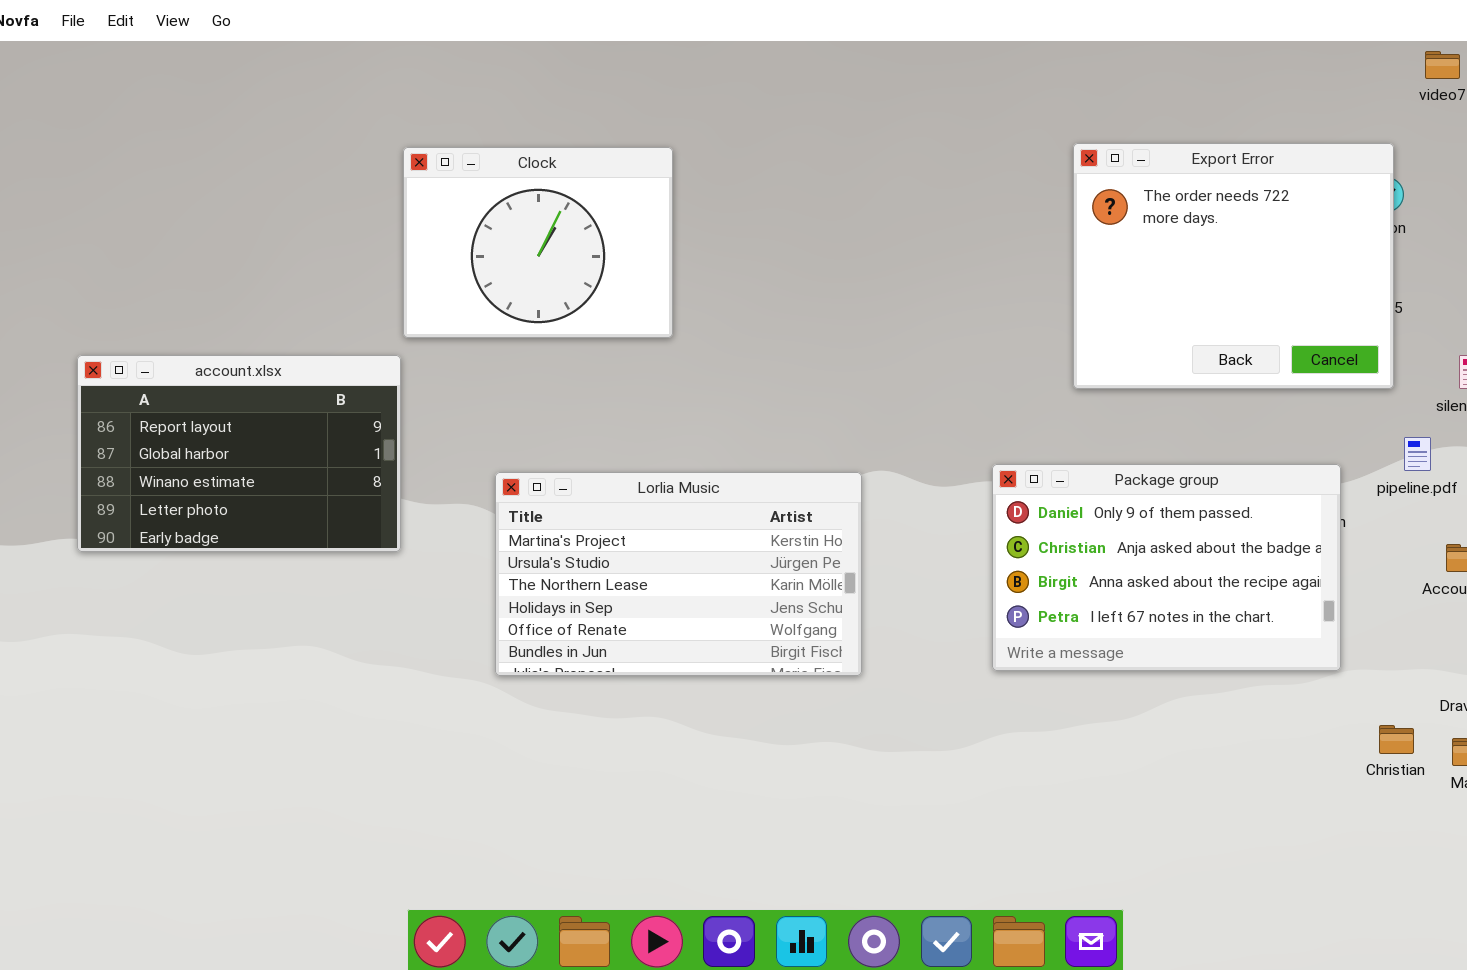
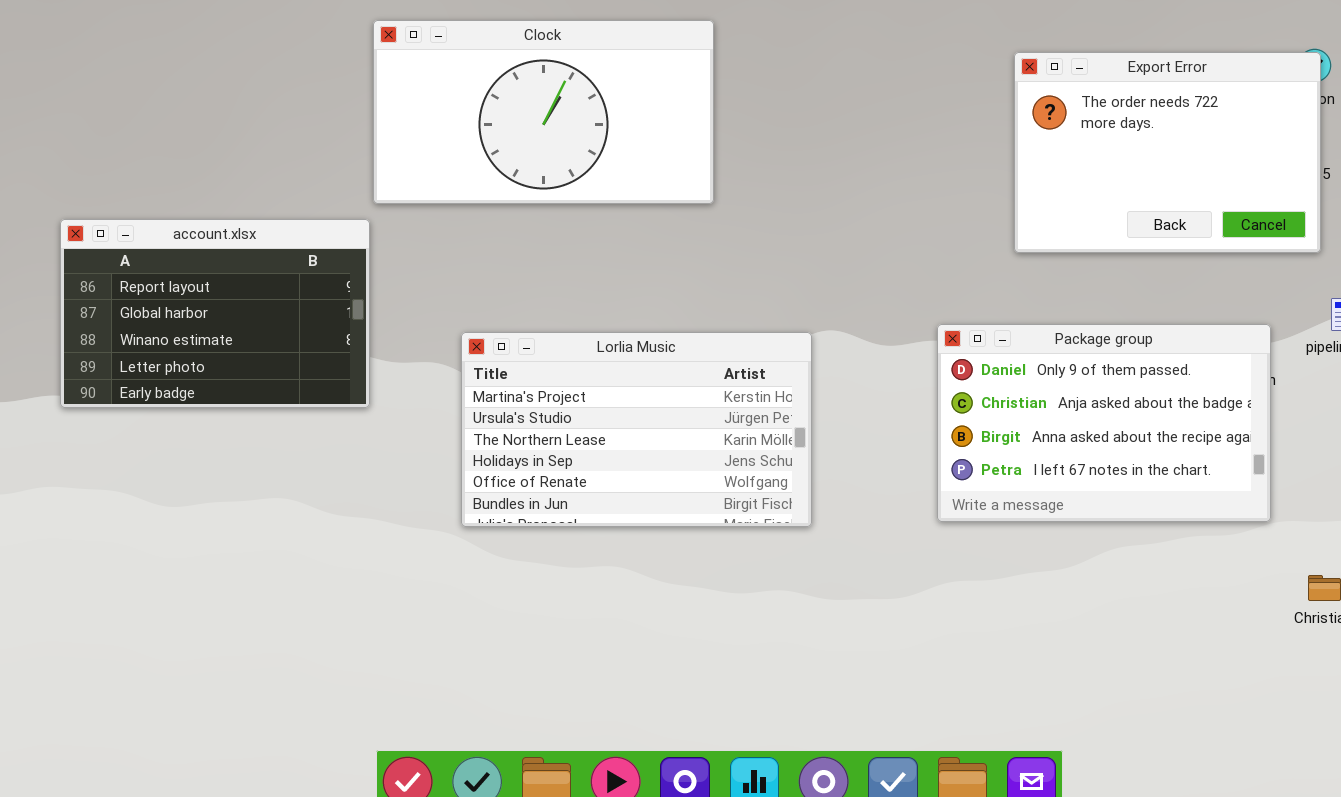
Export Error: [1073,143,1394,389] -> [1014,52,1321,253], resized
Clock: [403,147,673,338] -> [373,20,714,204], resized

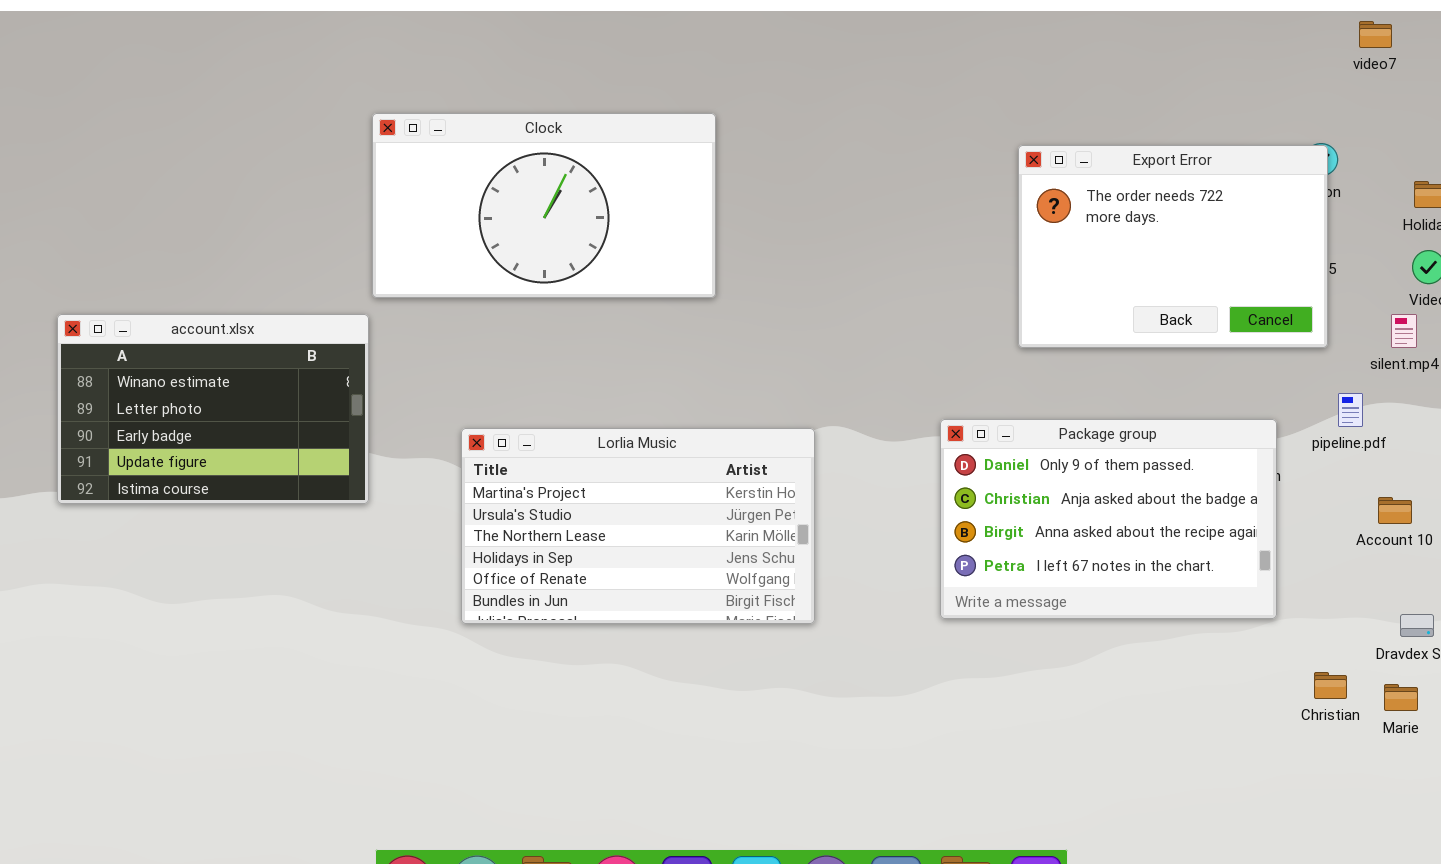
account.xlsx: [60,219,370,408] -> [57,314,369,504], scrolled down 2 rows

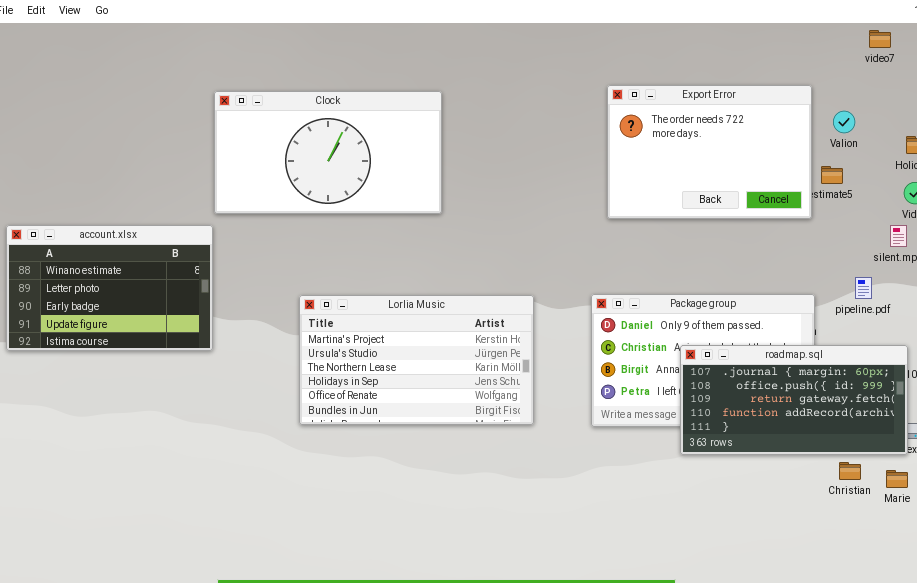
Export Error: [1018,145,1328,348] -> [607,85,812,219], moved
Lorlia Music: [461,428,815,624] -> [299,295,534,425], moved
roadmap.sql: none -> [680,345,908,455], opened

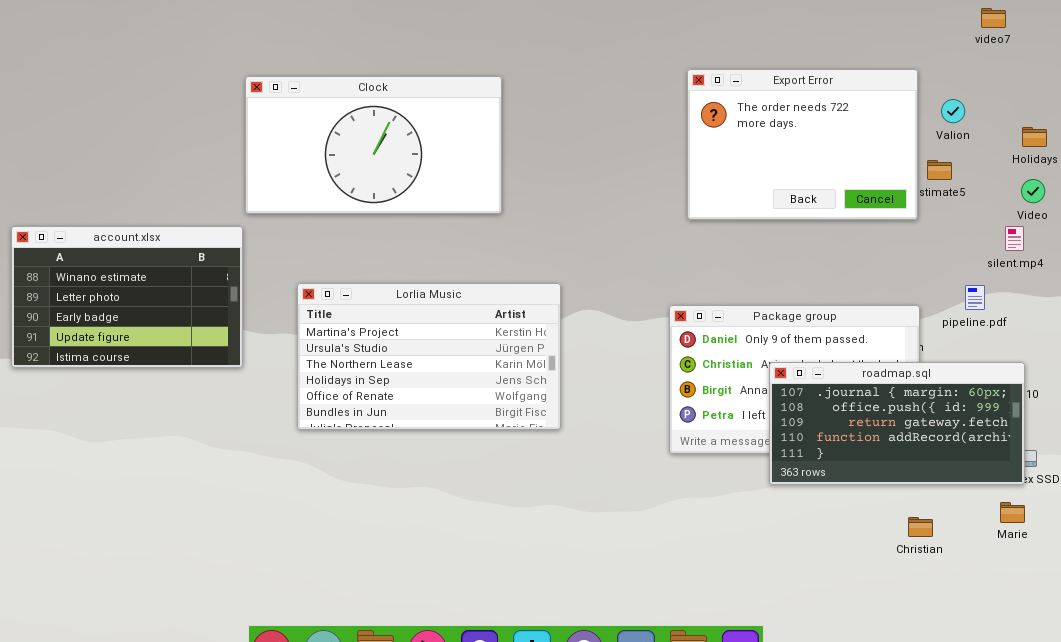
Lorlia Music: [299,295,534,425] -> [297,283,561,430], moved
Christian: [839,462,861,480] -> [908,517,933,537], moved

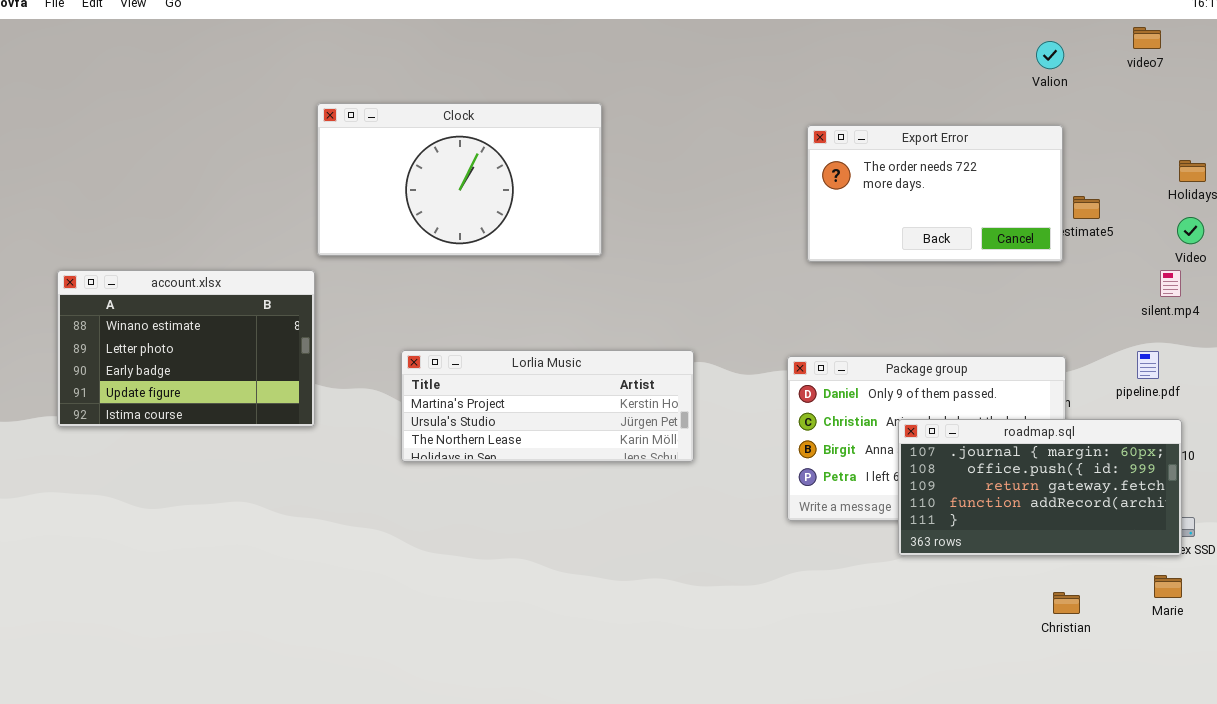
Export Error: [687,69,918,220] -> [807,125,1063,262], resized
Valion: [941,99,965,123] -> [1036,41,1064,69], moved
Lorlia Music: [297,283,561,430] -> [401,350,694,462], moved, resized
pipeline.pdf: [965,285,985,310] -> [1137,351,1159,379], moved

